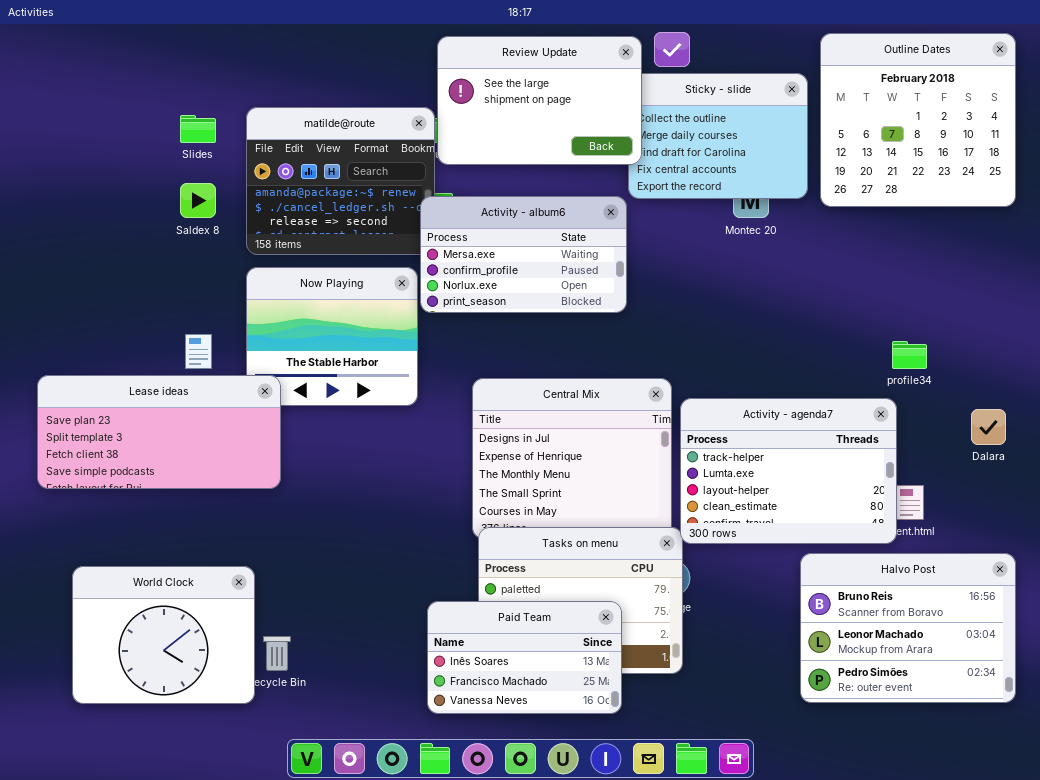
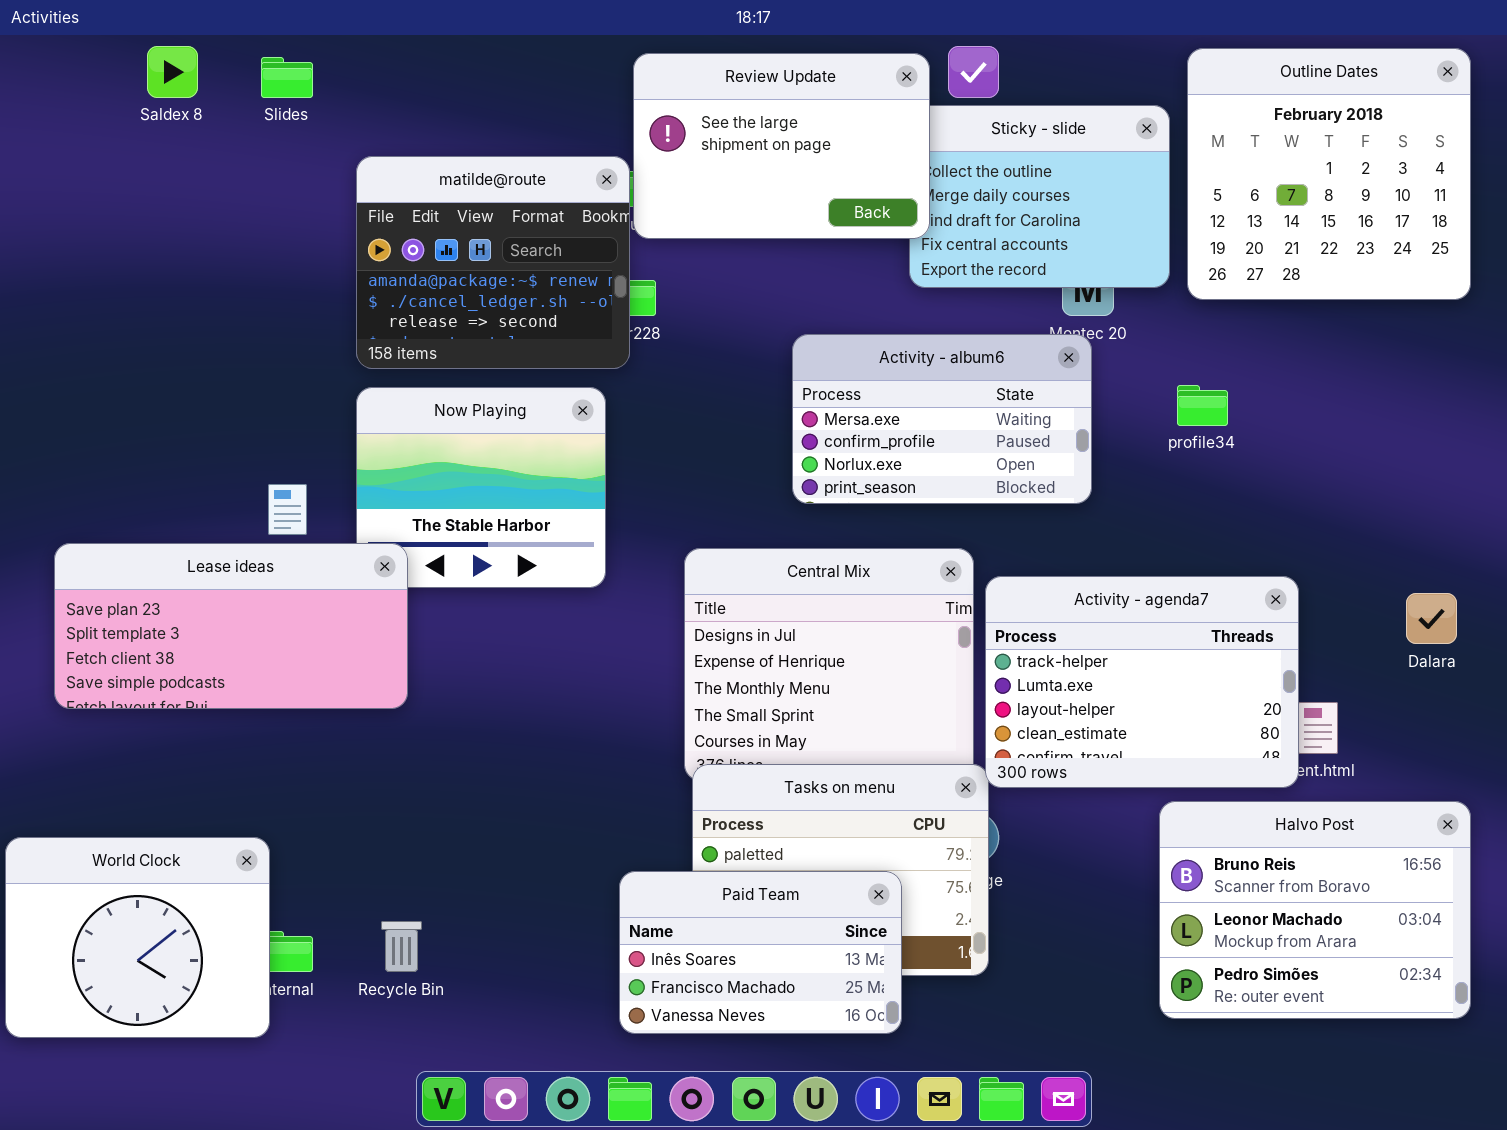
Slides: [180,115,216,143] -> [261,57,313,98], moved
Saldex 8: [180,183,216,218] -> [147,46,198,98], moved
Activity - album6: [420,196,627,313] -> [792,334,1092,504], moved
profile34: [892,341,927,369] -> [1177,385,1228,426], moved
World Clock: [72,566,255,704] -> [5,837,270,1038], moved

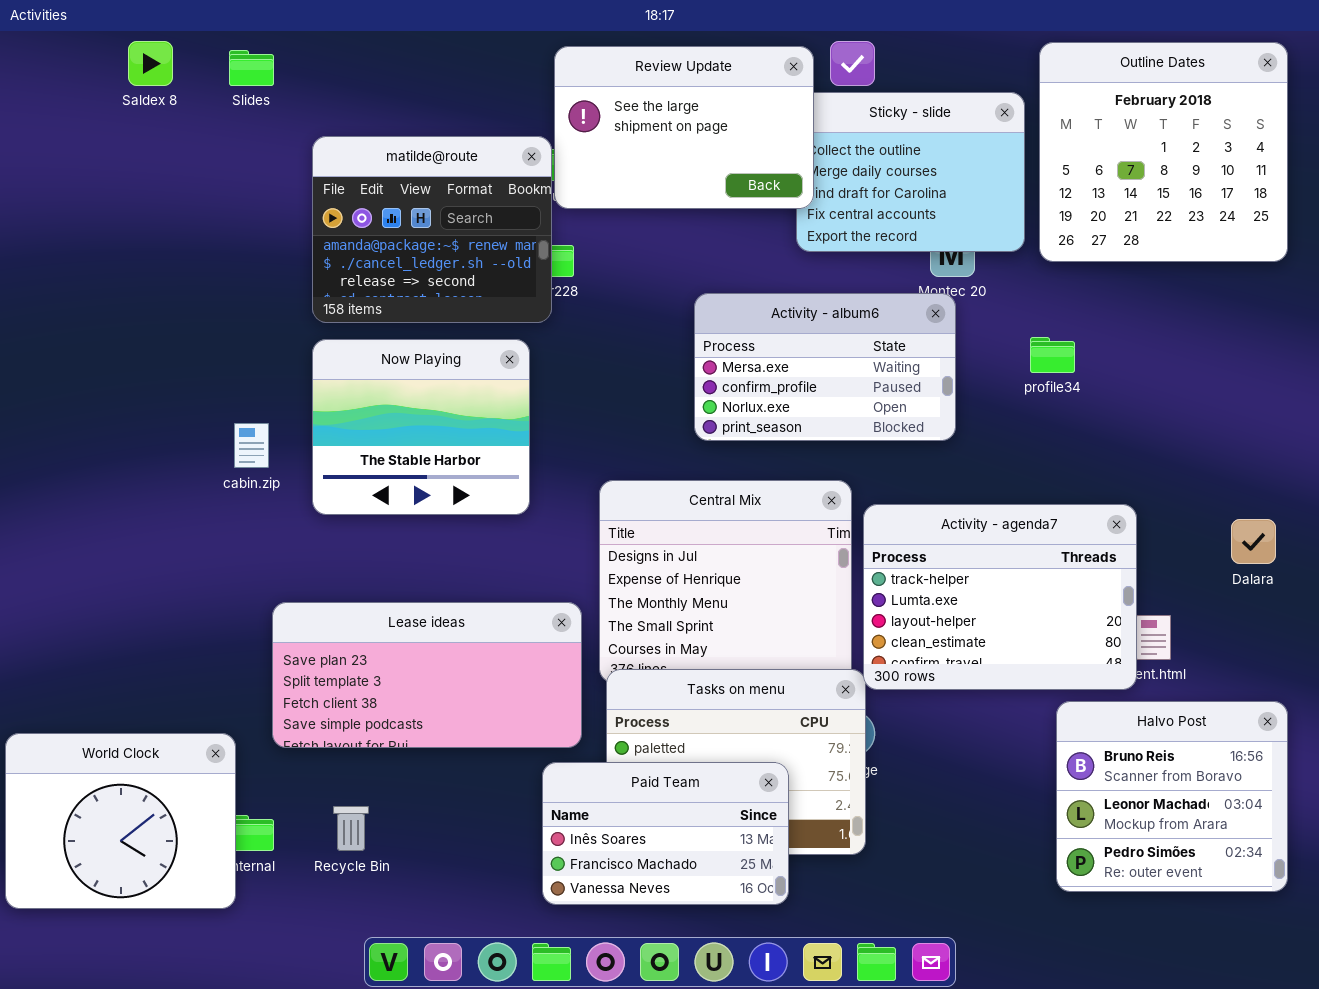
Lease ideas: [54,543,408,709] -> [272,602,582,748], moved
Halvo Post: [1159,801,1471,1019] -> [1056,701,1288,892], resized

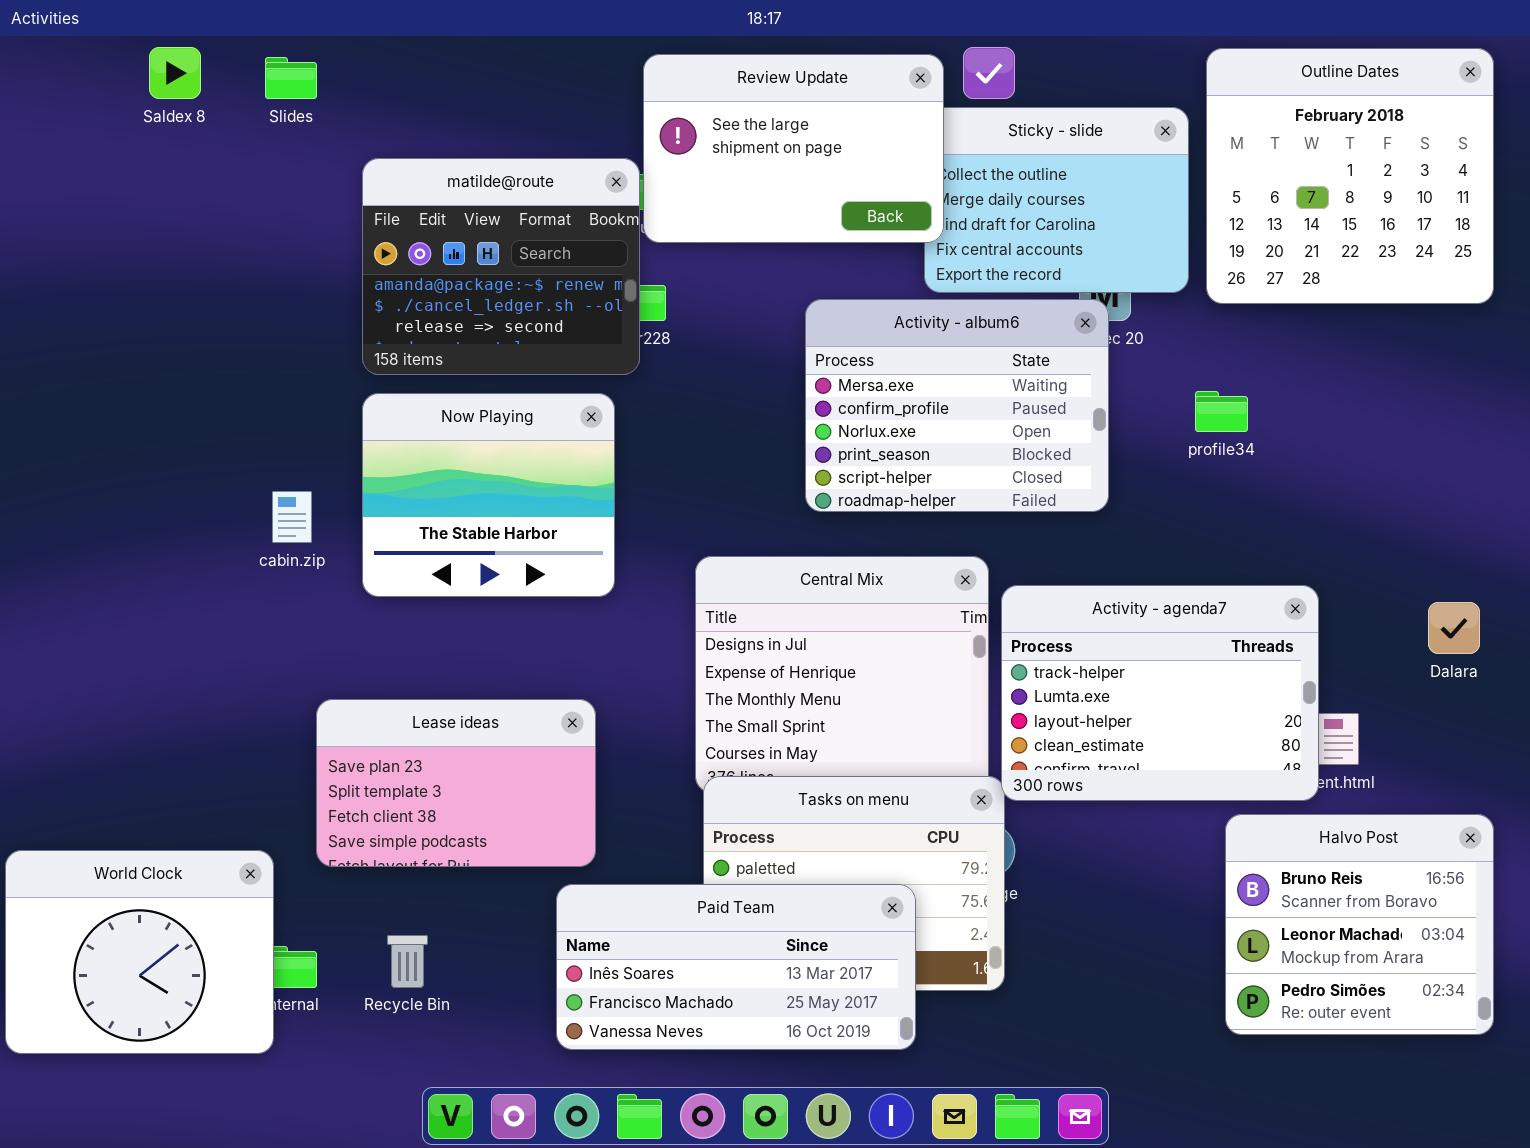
Activity - album6: [694,293,956,441] -> [805,299,1109,512], resized
Lease ideas: [272,602,582,748] -> [316,699,596,867], resized
Paid Team: [542,762,789,905] -> [556,884,916,1050], resized

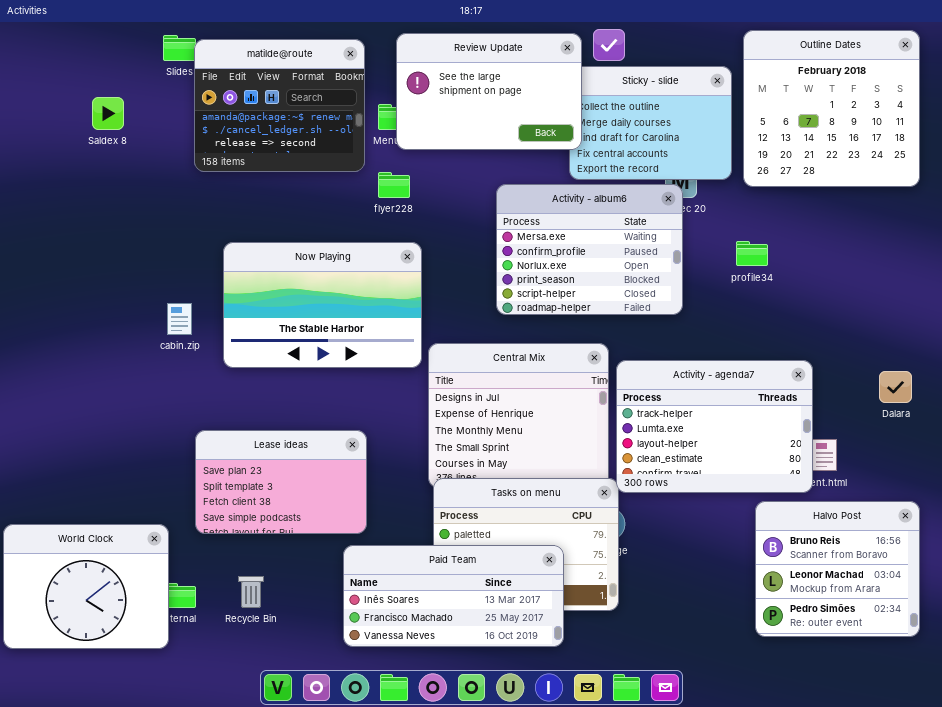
Saldex 8: [149,47,201,99] -> [92,97,124,130], moved
matilde@route: [362,158,640,375] -> [194,39,365,172], moved
Now Playing: [362,393,615,597] -> [223,242,422,368], resized

